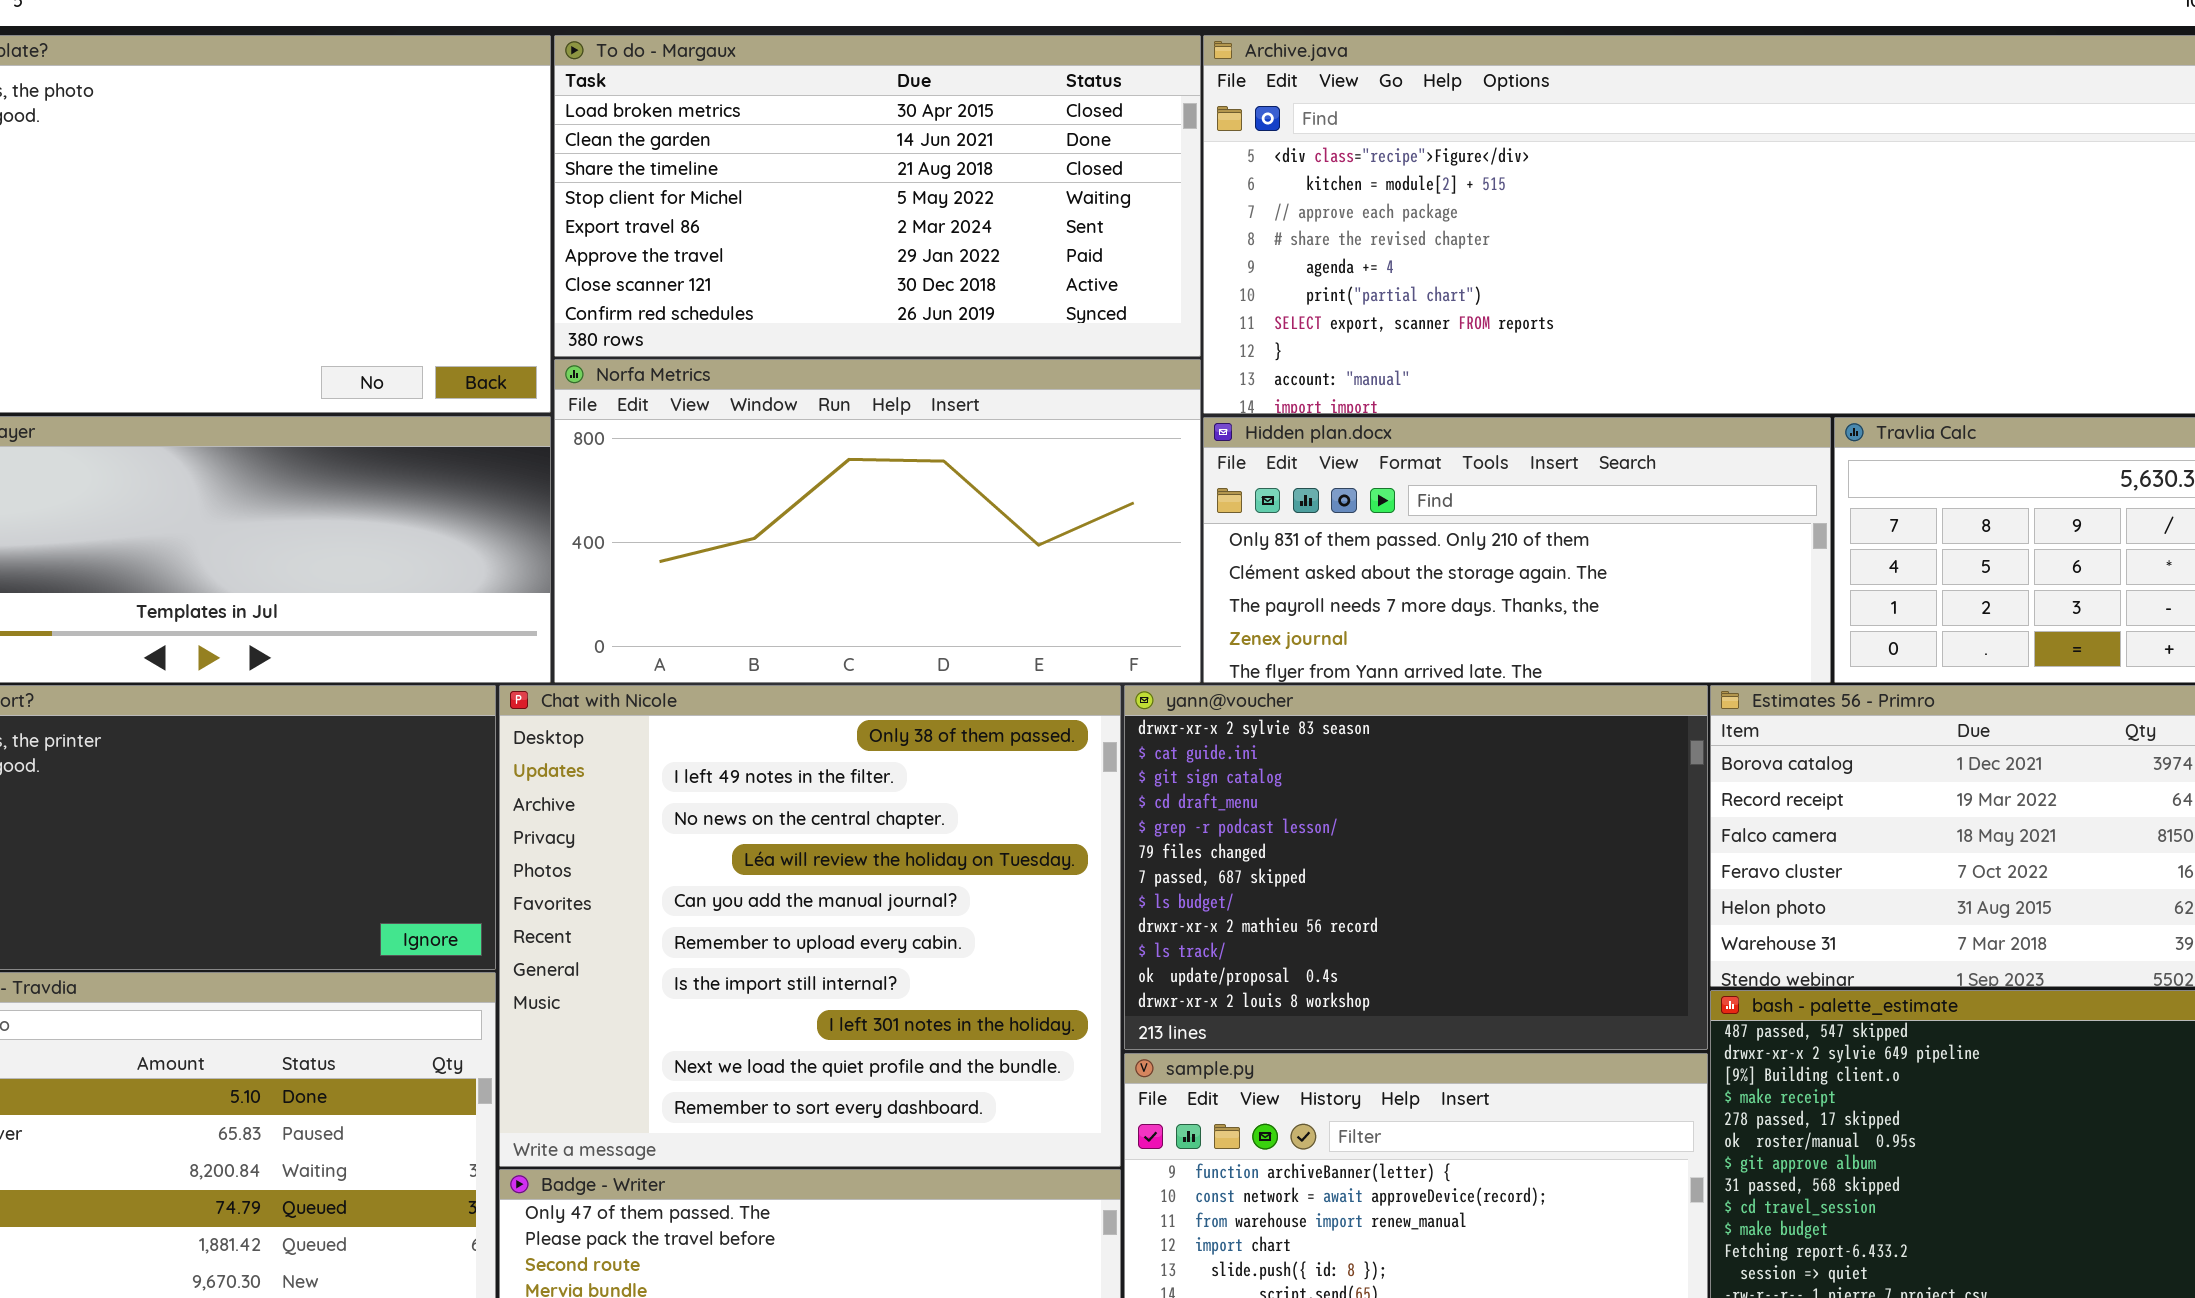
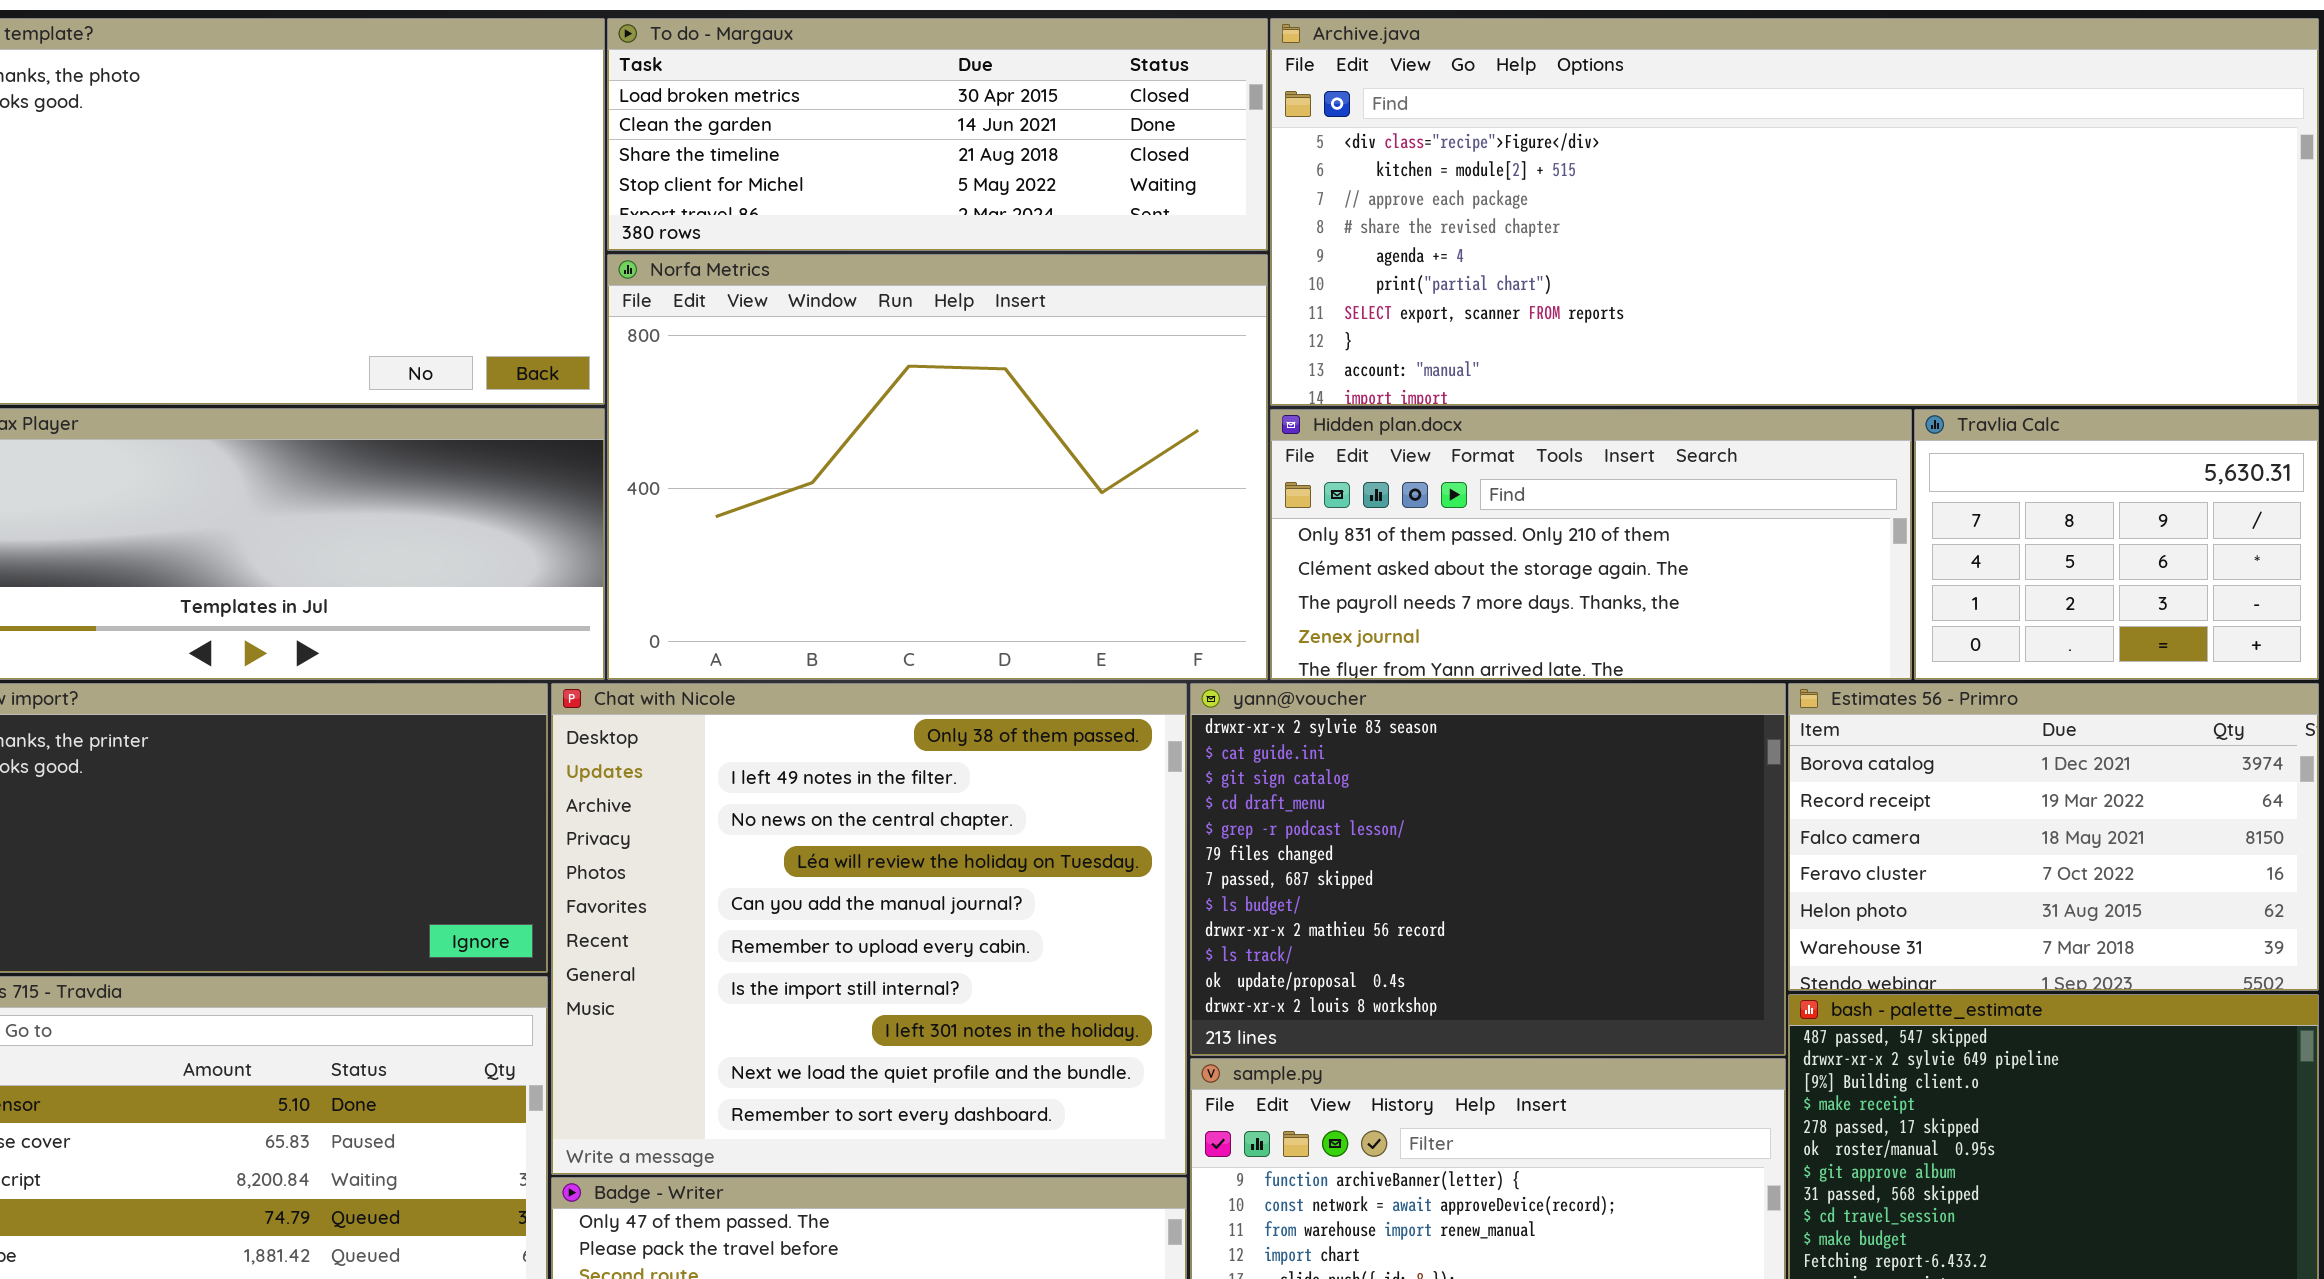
To do - Margaux: [554,35,1201,357] -> [607,18,1268,251], resized
Norfa Metrics: [554,359,1201,683] -> [607,254,1268,680], resized

